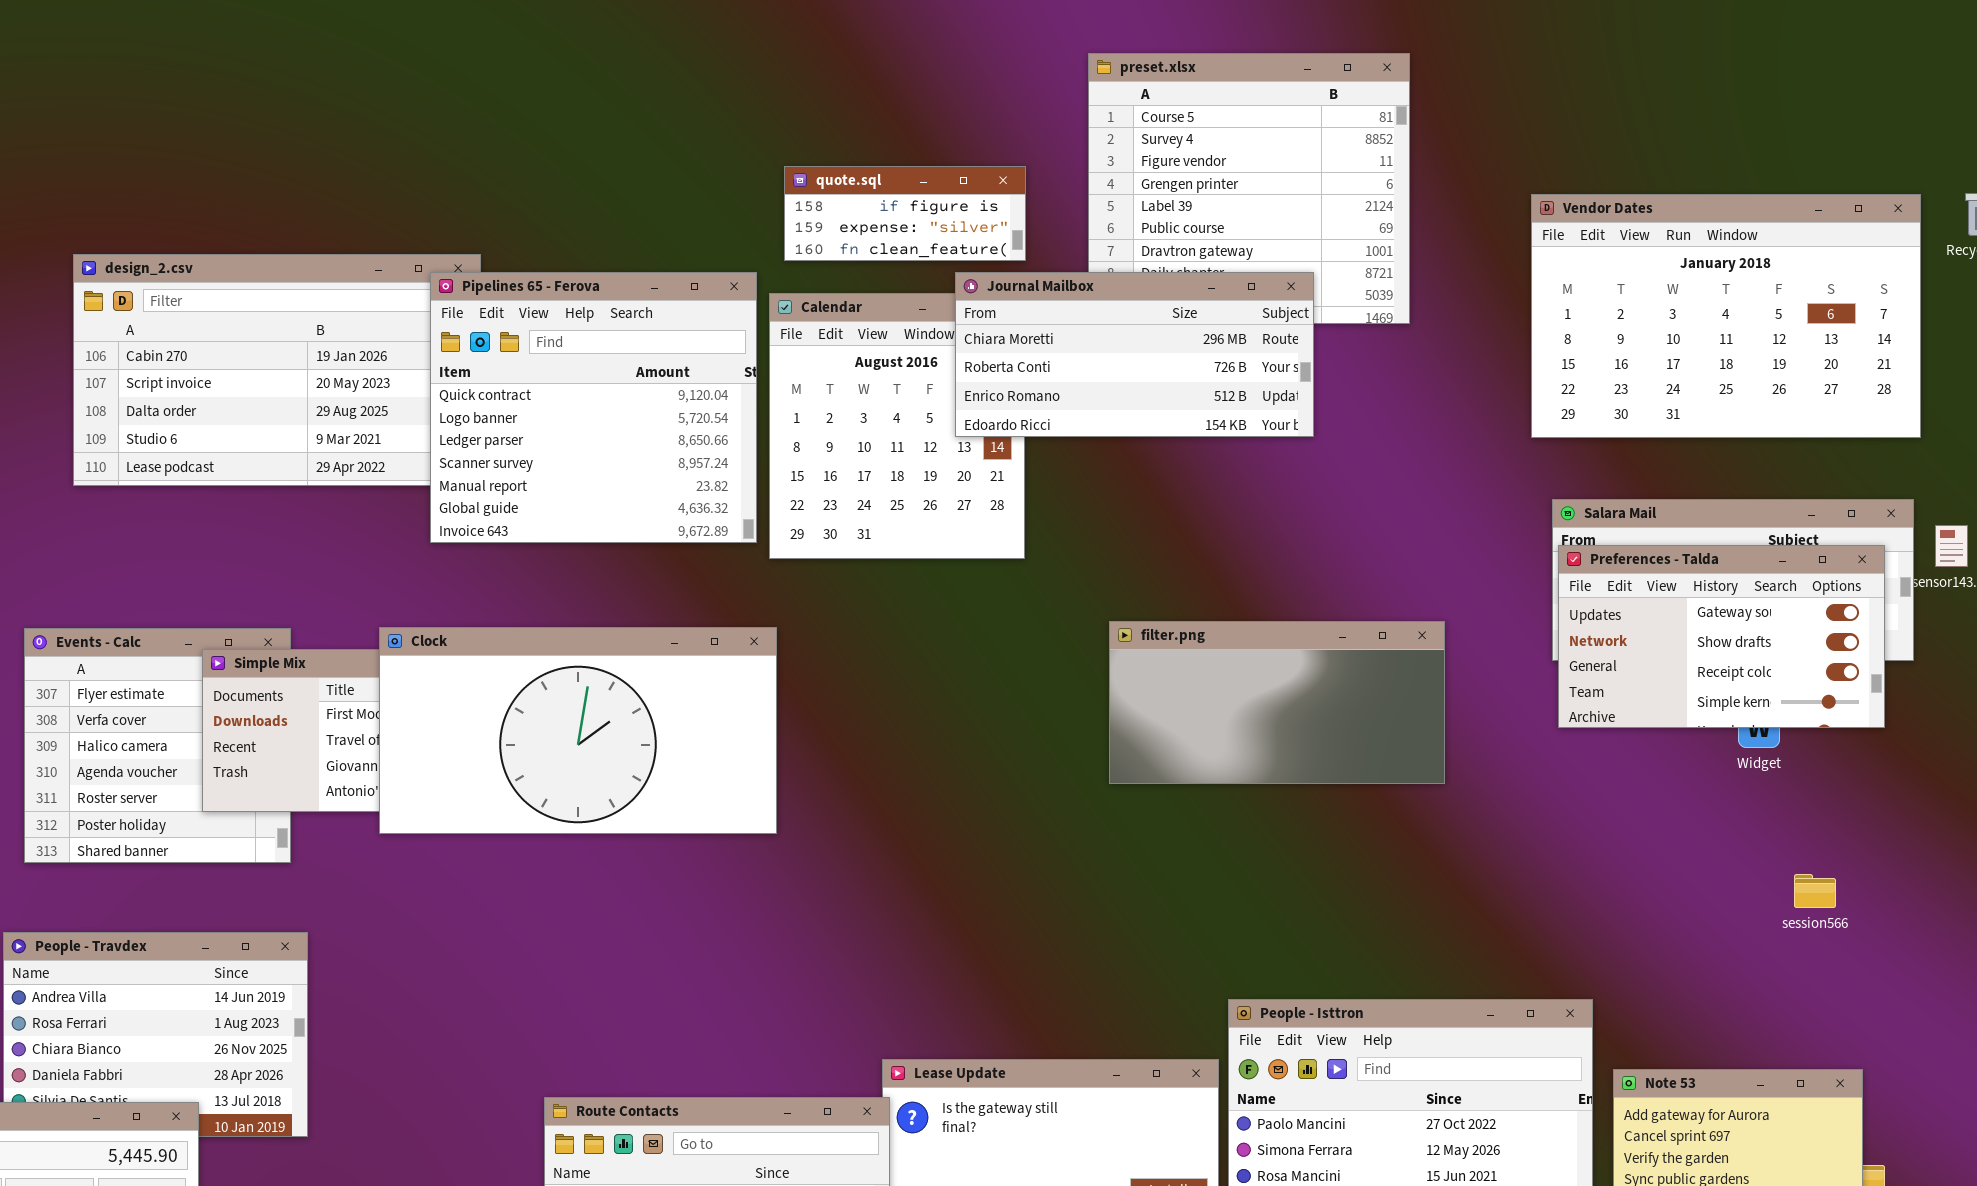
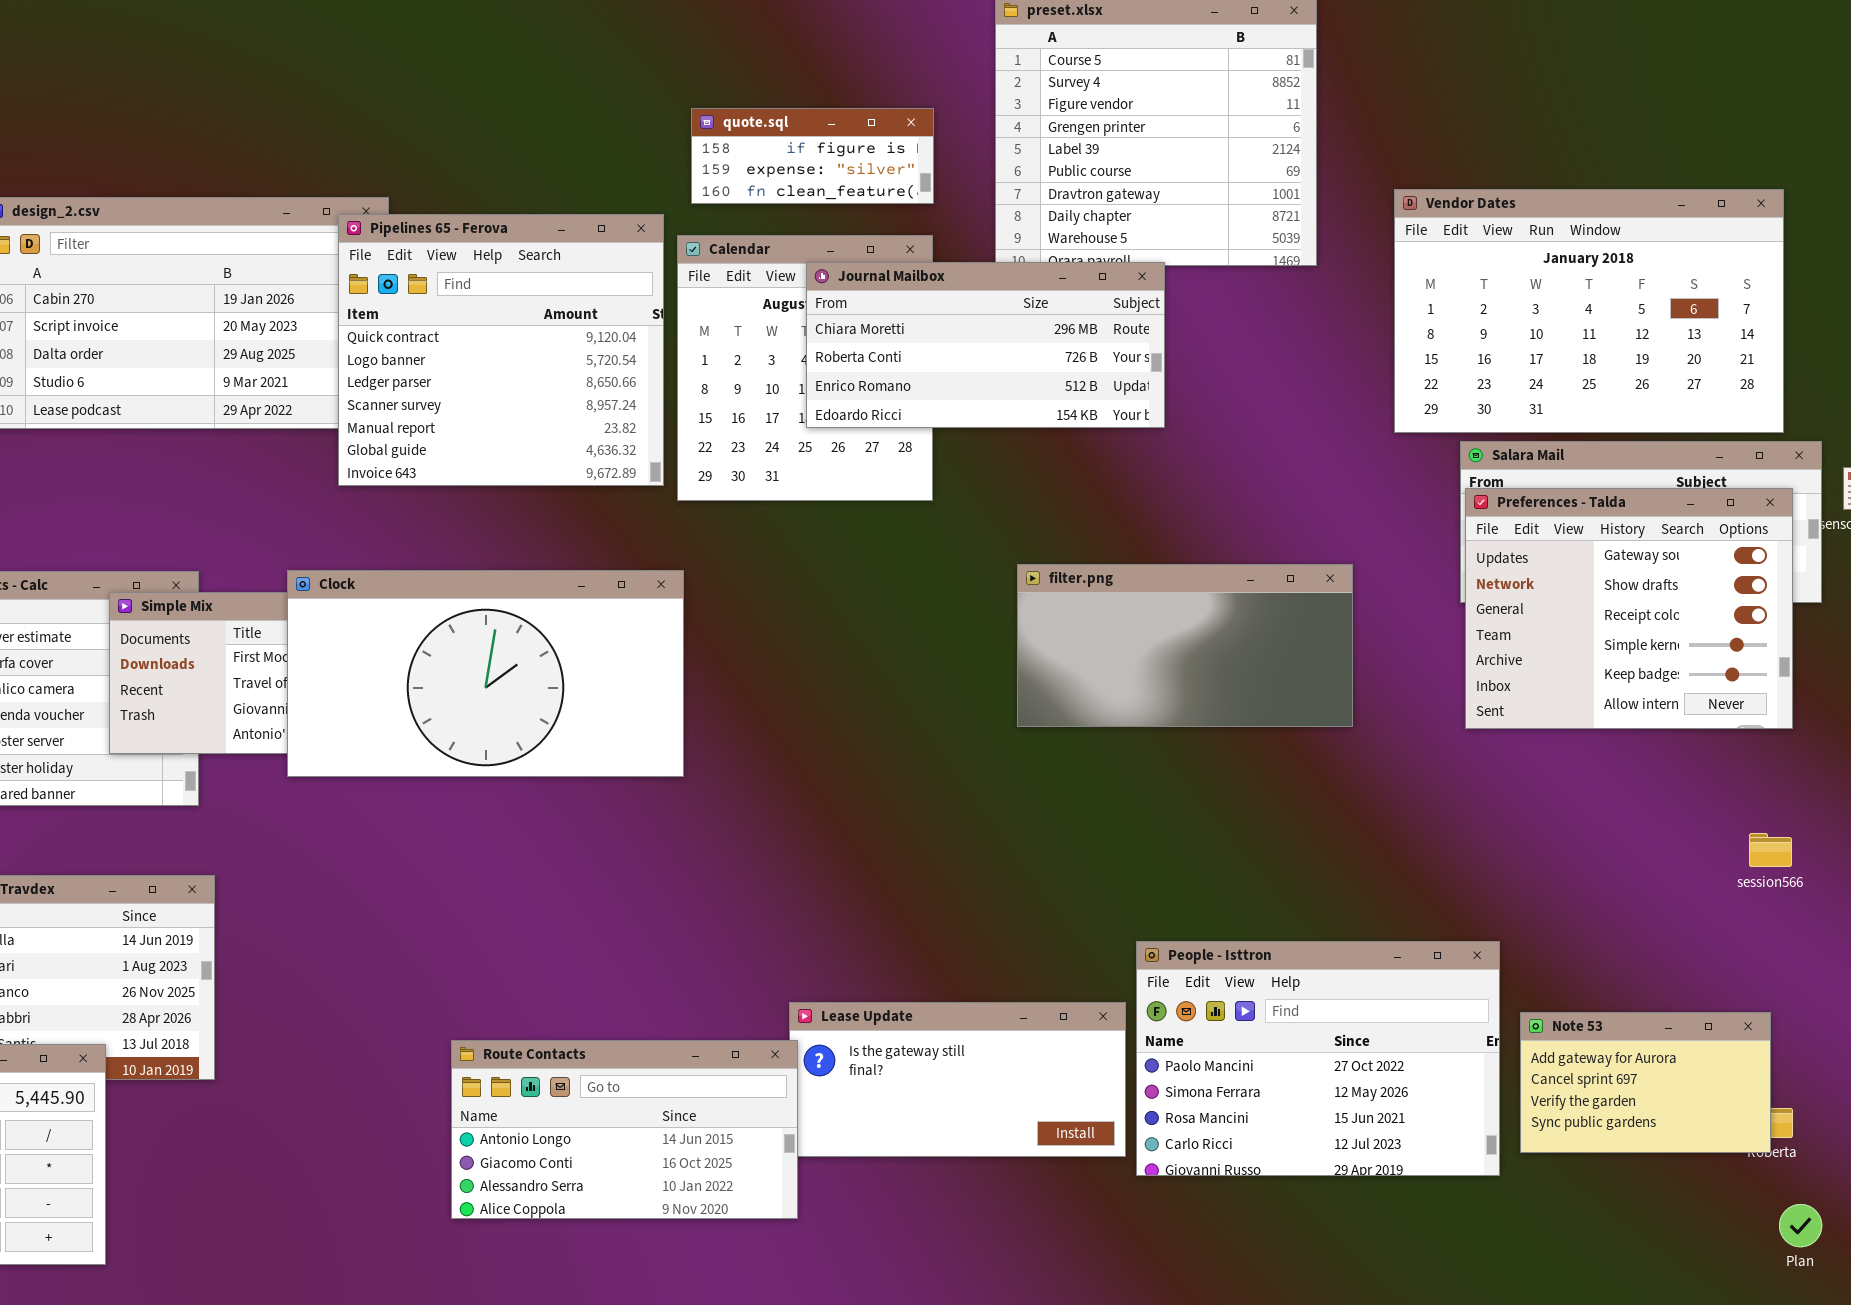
Vendor Dates: [1531,194,1921,438] -> [1394,189,1784,433], moved
Journal Mailbox: [955,272,1314,437] -> [806,262,1165,428], moved
Preferences - Talda: [1558,545,1885,728] -> [1465,488,1793,729], resized
session566: [1794,874,1836,908] -> [1749,833,1792,867], moved

